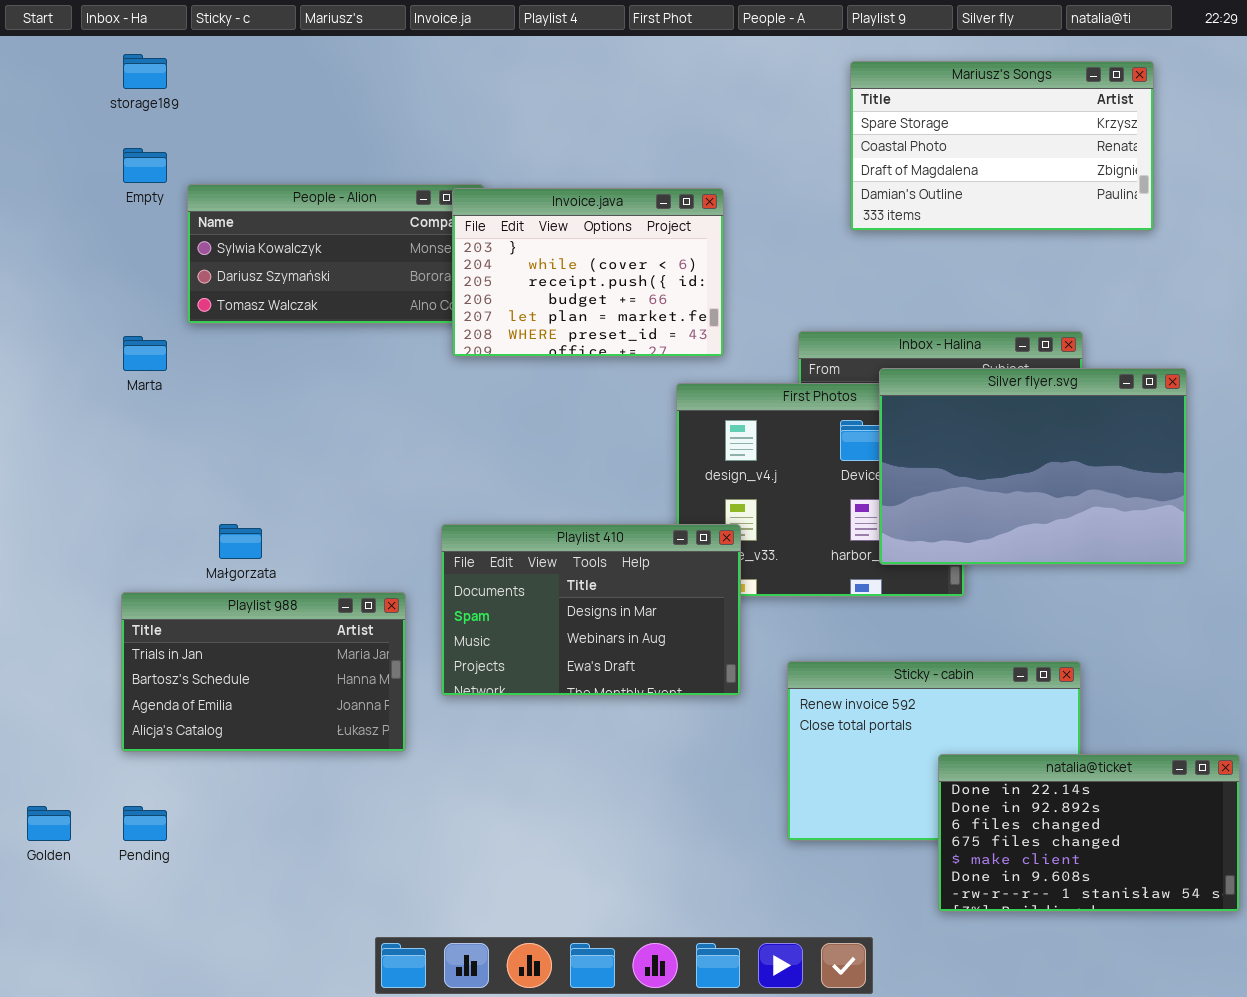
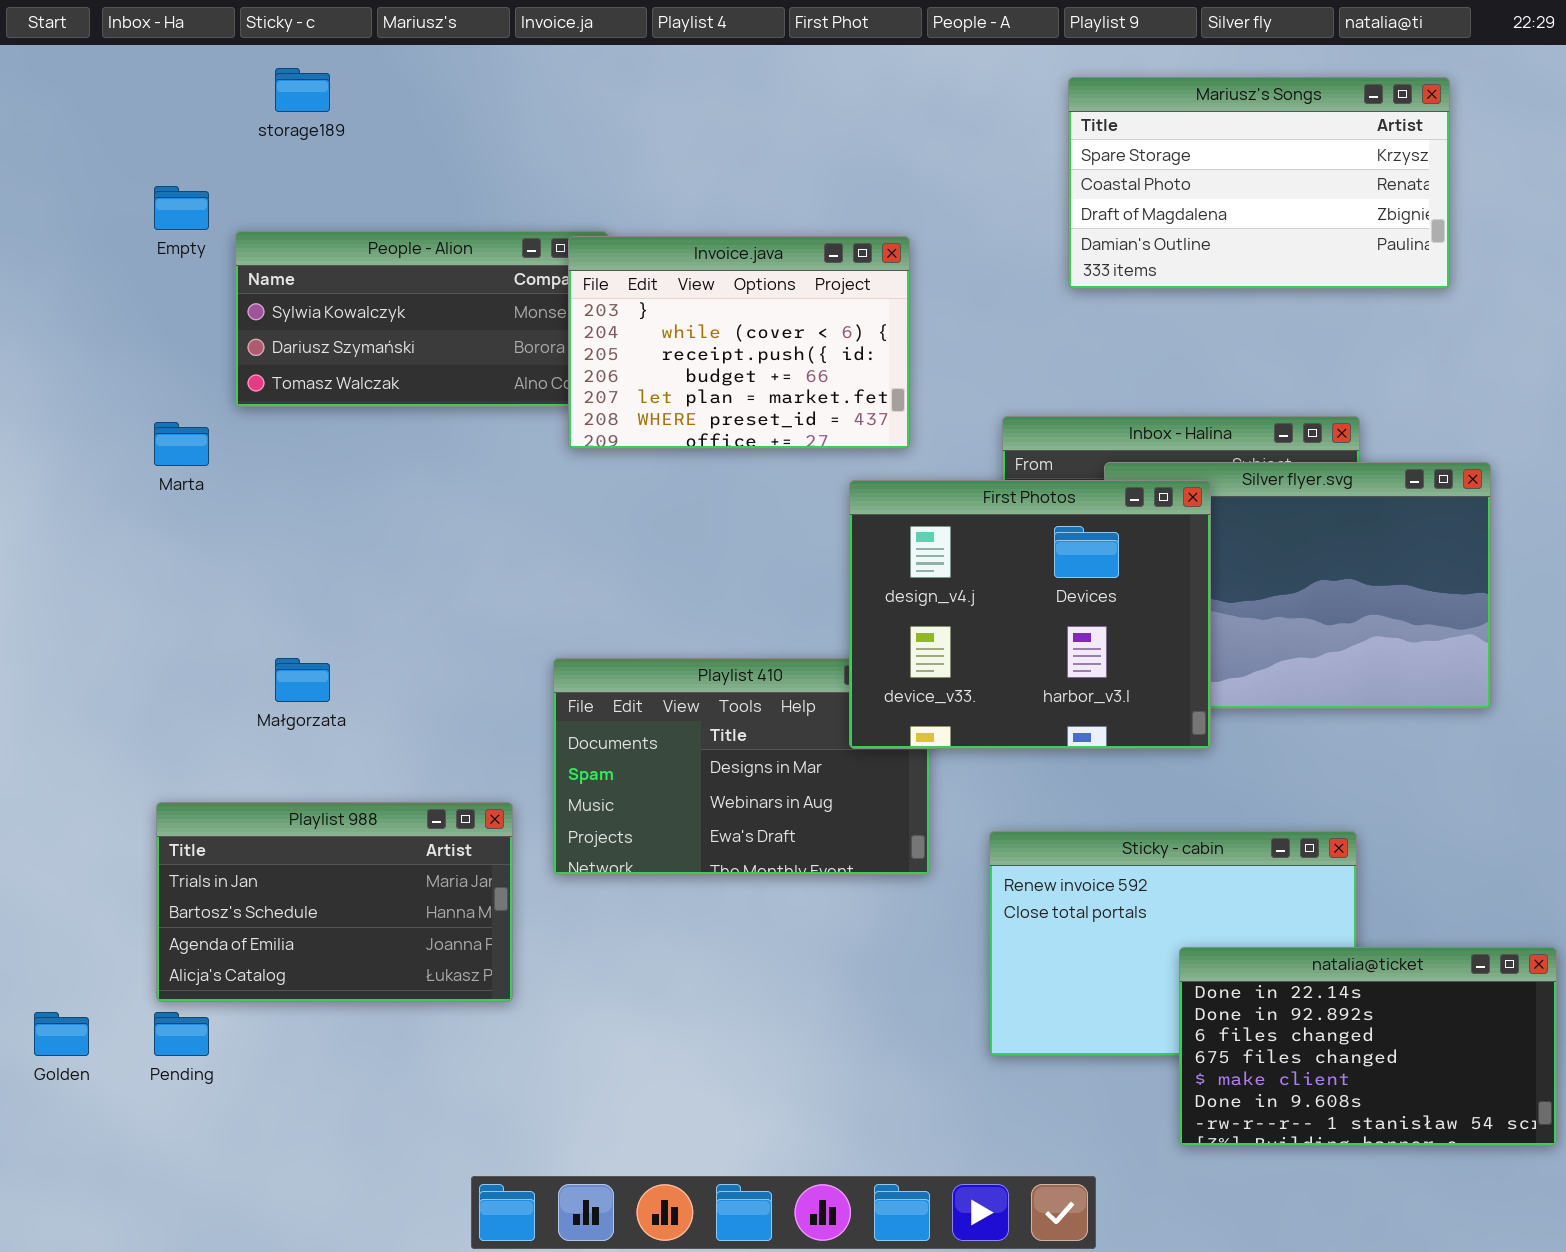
storage189: [123,54,167,89] -> [275,68,330,112], moved
First Photos: [676,383,965,597] -> [849,480,1211,749], raised
Playlist 988: [121,592,406,752] -> [156,802,513,1002], moved

